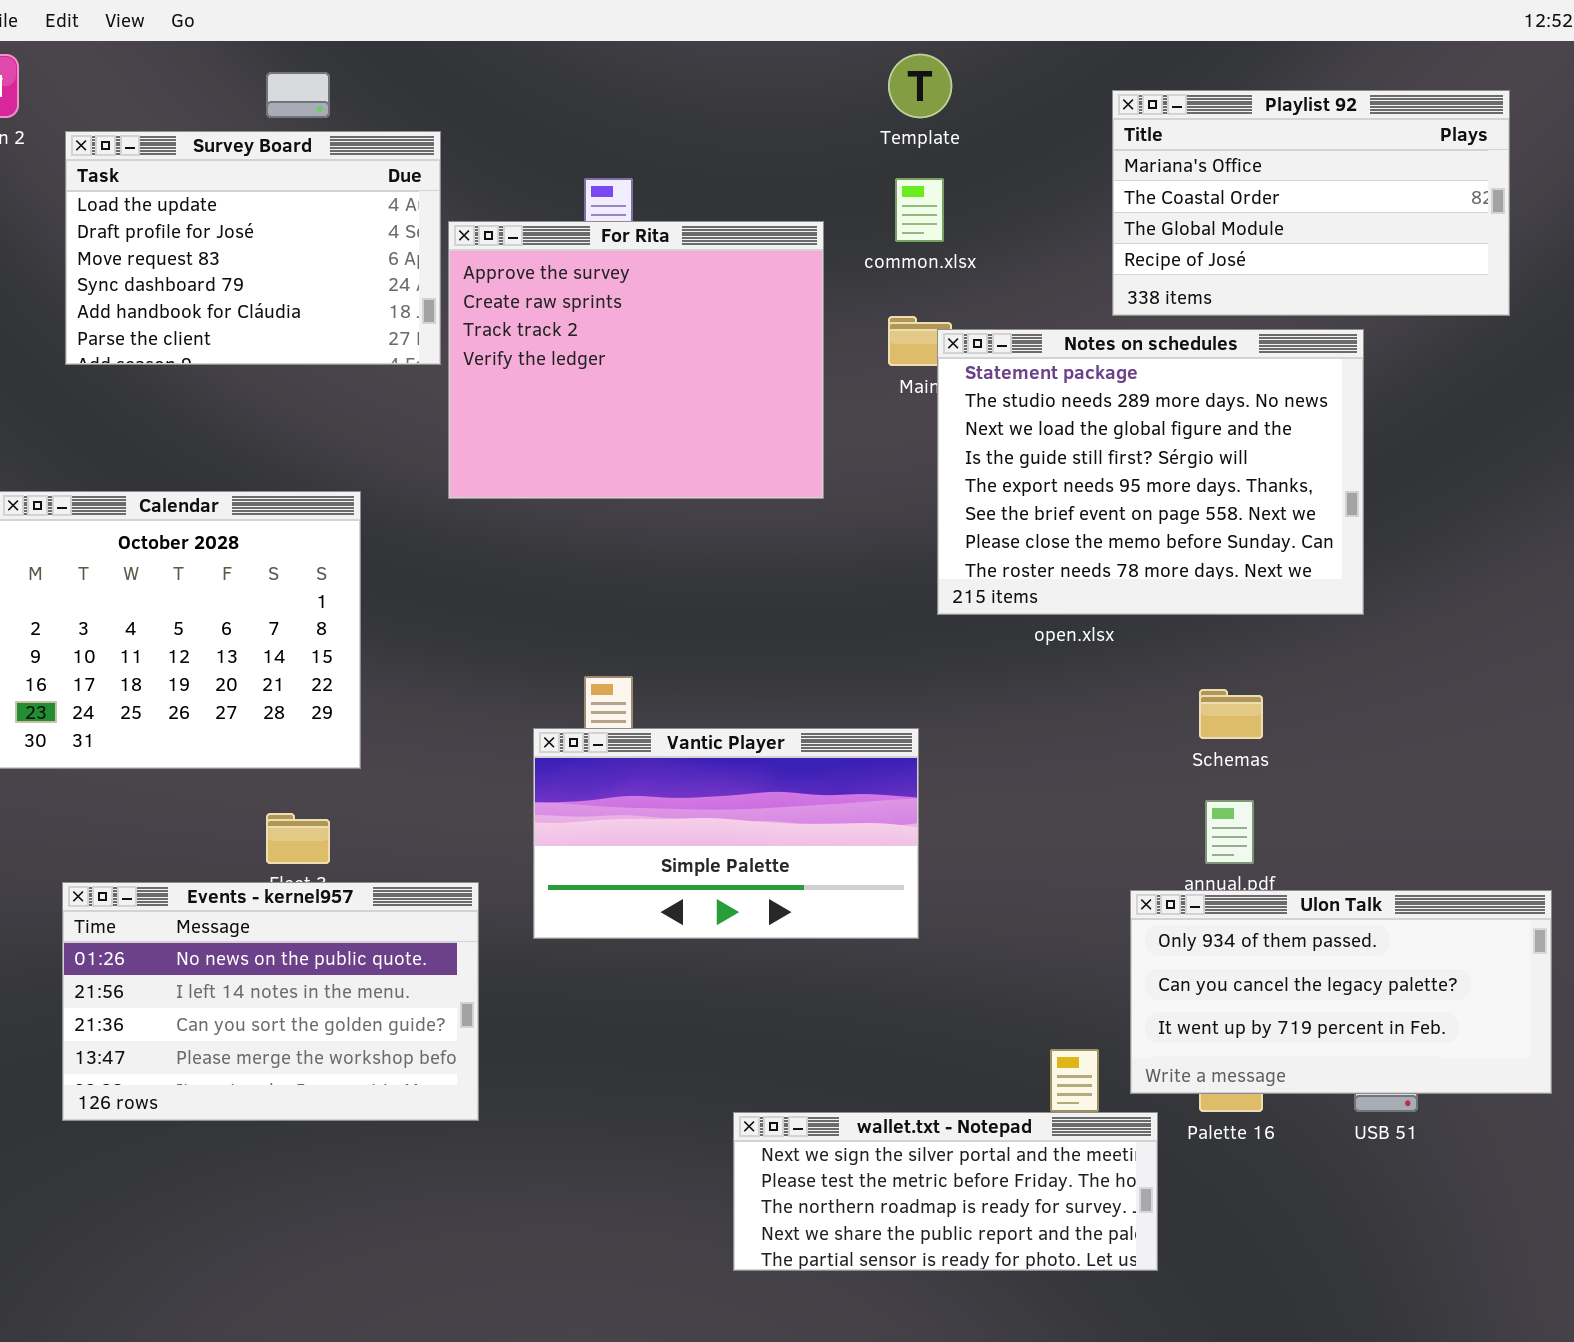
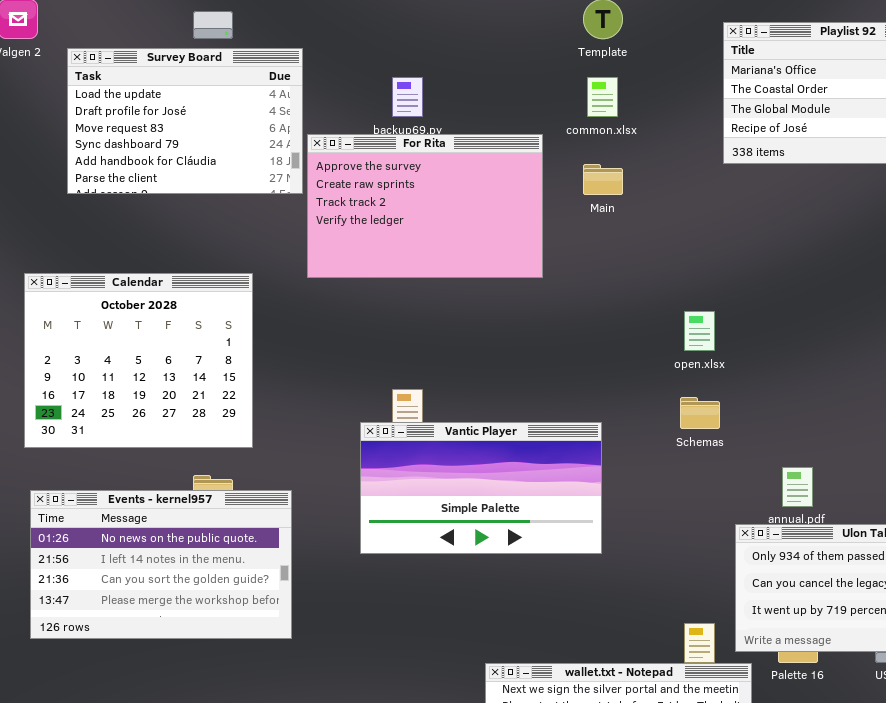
For Rita: [448,221,824,499] -> [307,134,543,278], resized
Notes on schedules: [937,329,1364,615] -> none, closed
Schemas: [1199,689,1263,739] -> [680,397,720,429], moved
Events - kernel957: [62,882,479,1121] -> [30,490,292,639], moved

